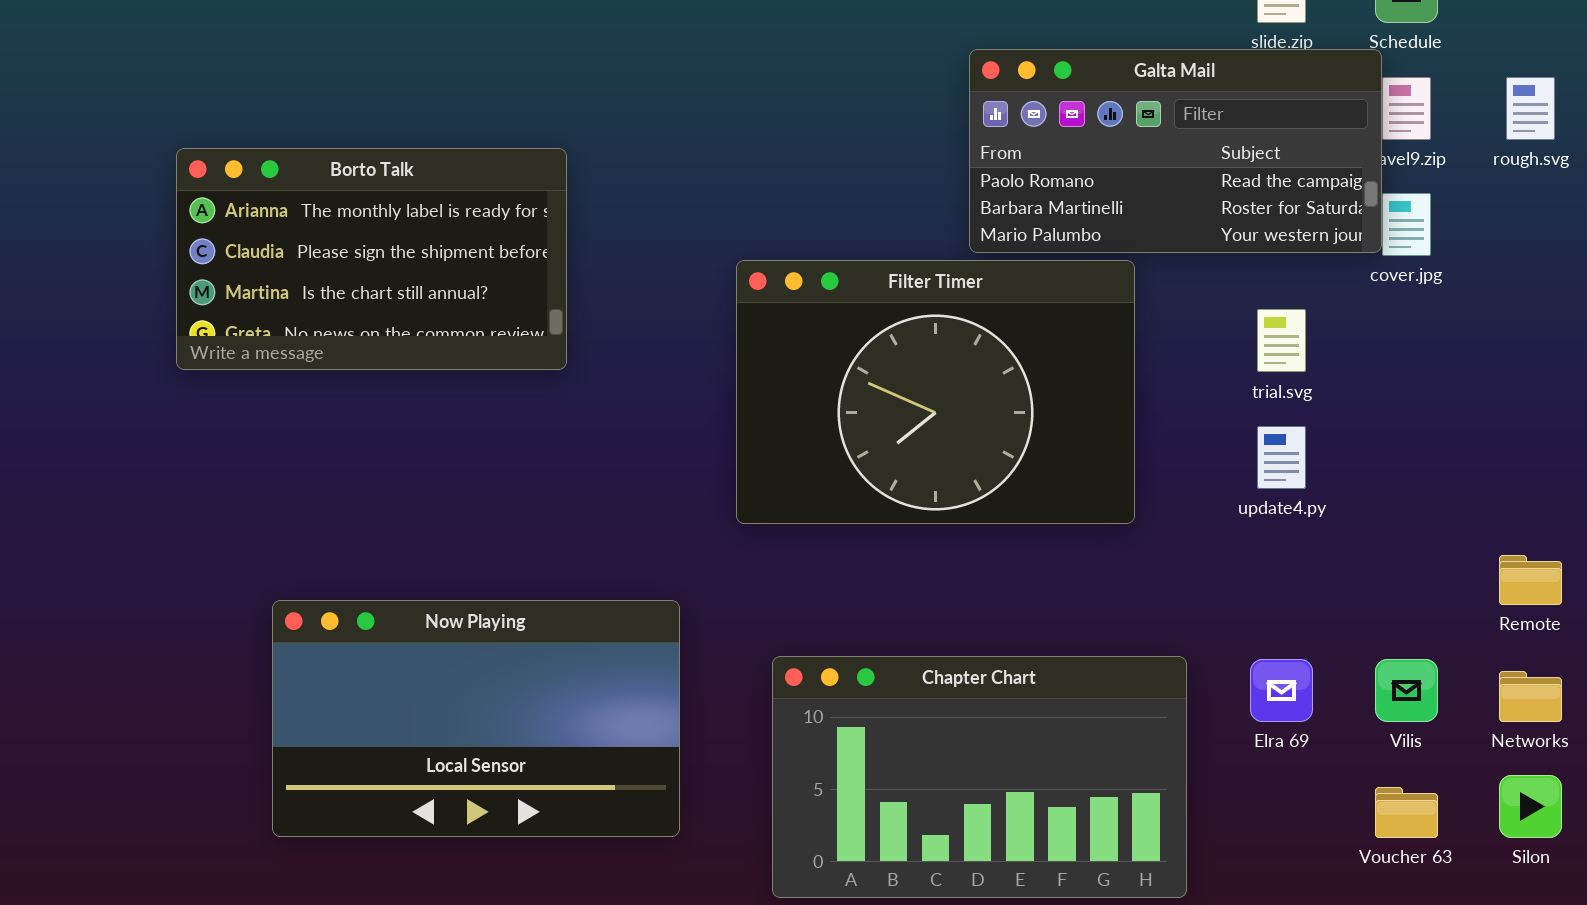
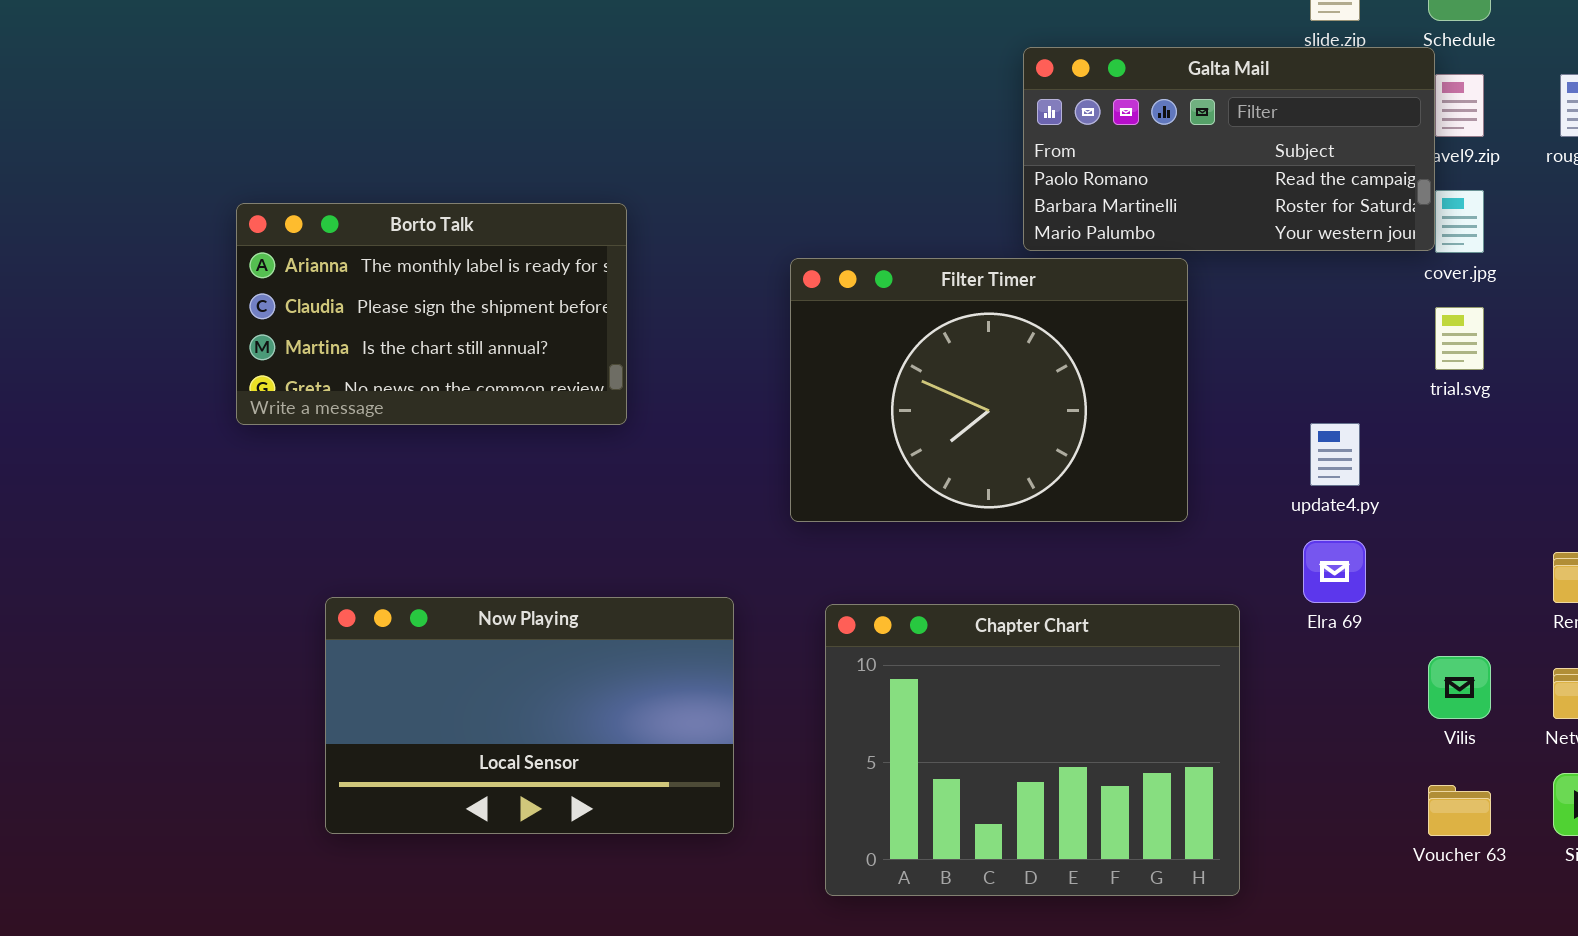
Borto Talk: [176,148,567,370] -> [236,203,627,425], moved
trial.svg: [1257,309,1306,372] -> [1435,307,1484,370], moved
Chapter Chart: [772,656,1187,898] -> [825,604,1240,896], resized
Elra 69: [1250,659,1313,722] -> [1303,540,1366,603], moved

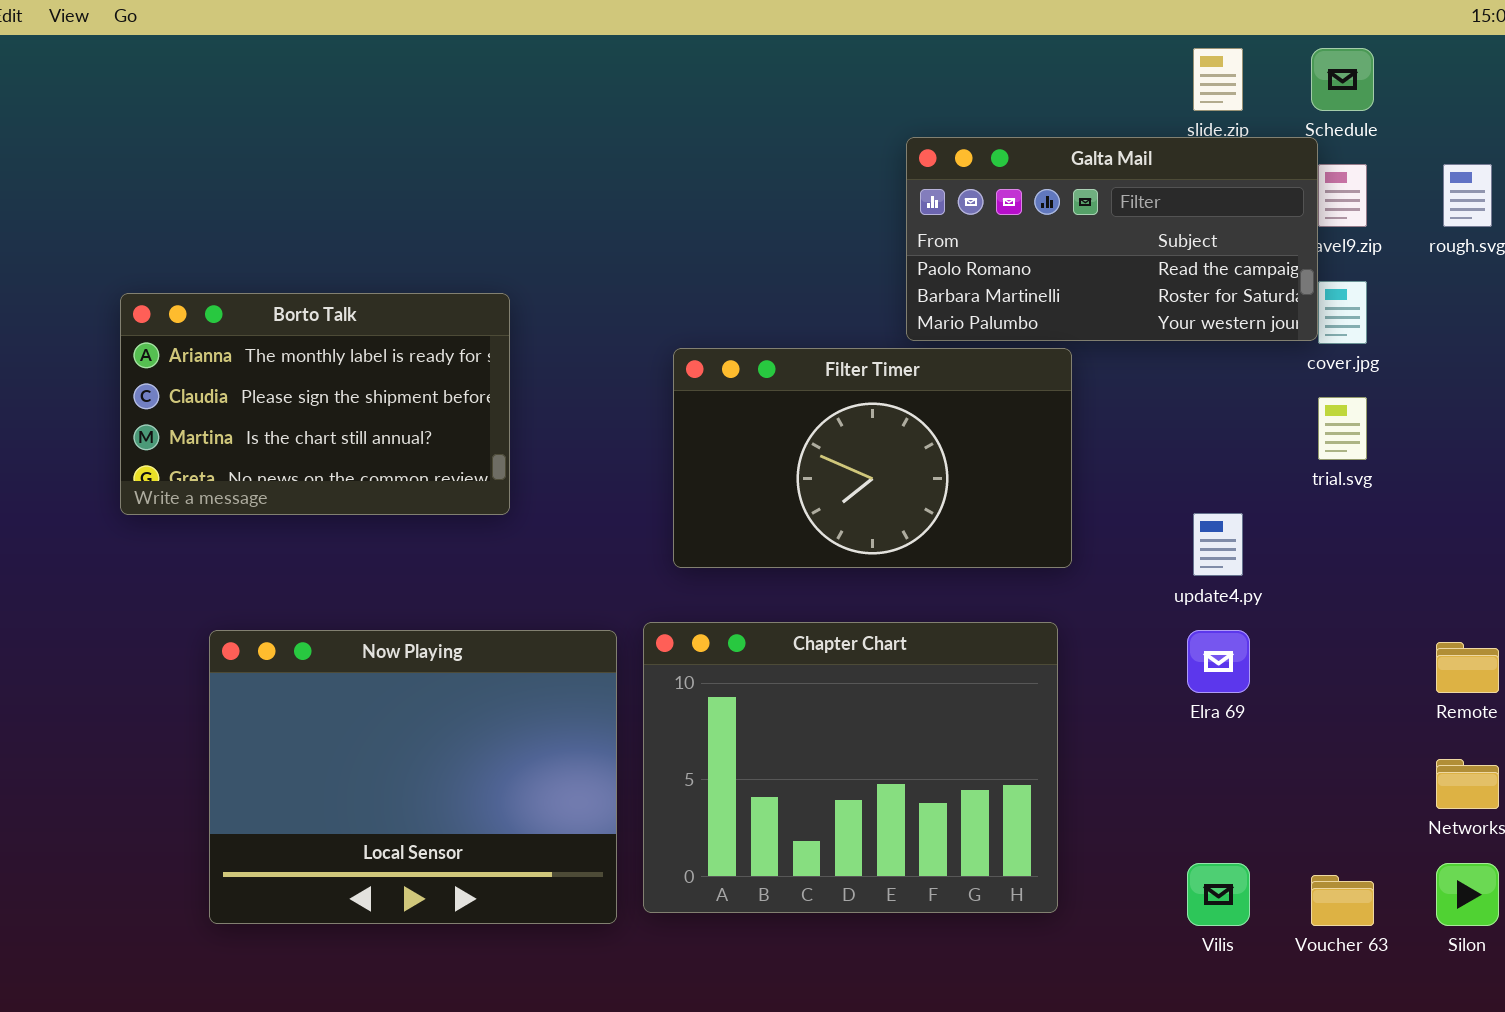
Filter Timer: [790,258,1188,522] -> [673,348,1072,568], resized
Now Playing: [325,597,734,834] -> [209,630,617,924], resized
Chapter Chart: [825,604,1240,896] -> [643,622,1058,913], moved
Vilis: [1428,656,1491,719] -> [1187,863,1250,926], moved

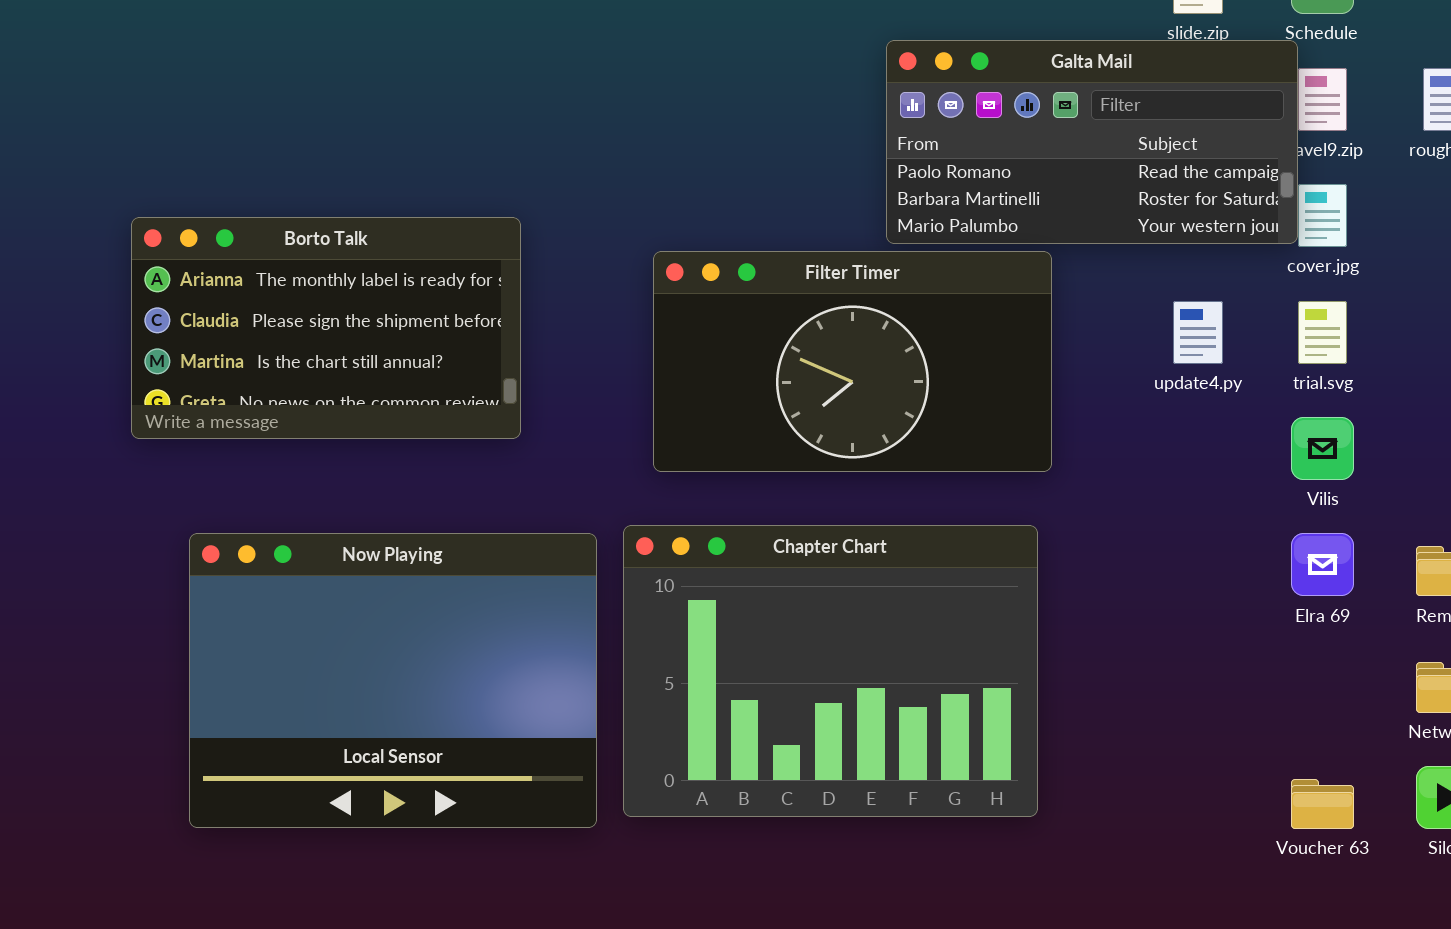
Borto Talk: [120,293,510,515] -> [131,217,521,439], moved
update4.py: [1193,513,1243,576] -> [1173,301,1223,364], moved
Elra 69: [1187,630,1250,693] -> [1291,533,1354,596], moved
Vilis: [1187,863,1250,926] -> [1291,417,1354,480], moved

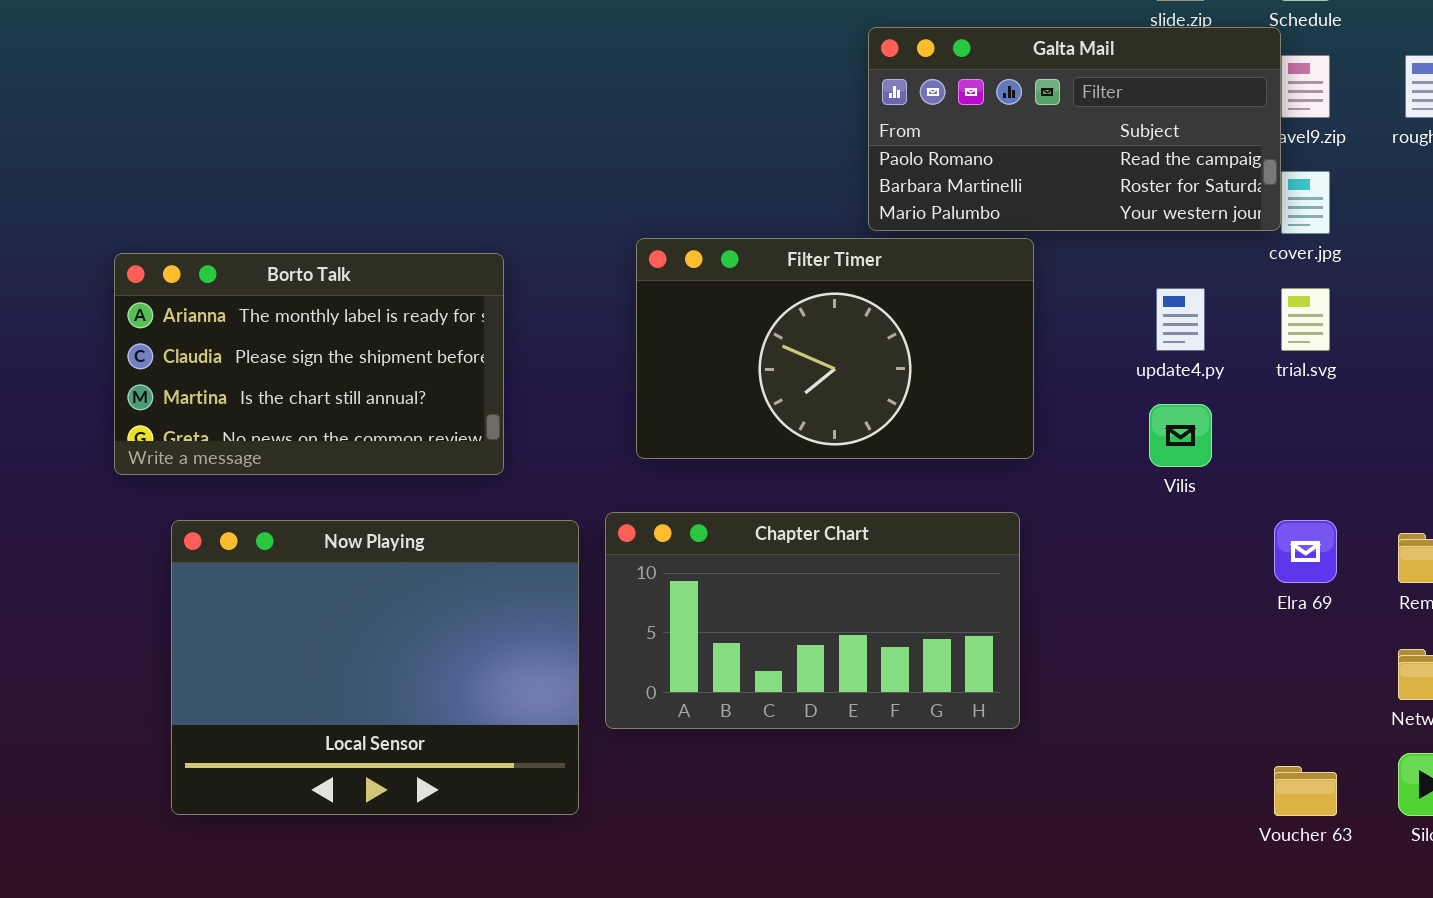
Borto Talk: [131,217,521,439] -> [114,253,504,475], moved
Vilis: [1291,417,1354,480] -> [1149,404,1212,467], moved
Chapter Chart: [623,525,1038,817] -> [605,512,1020,729], resized

